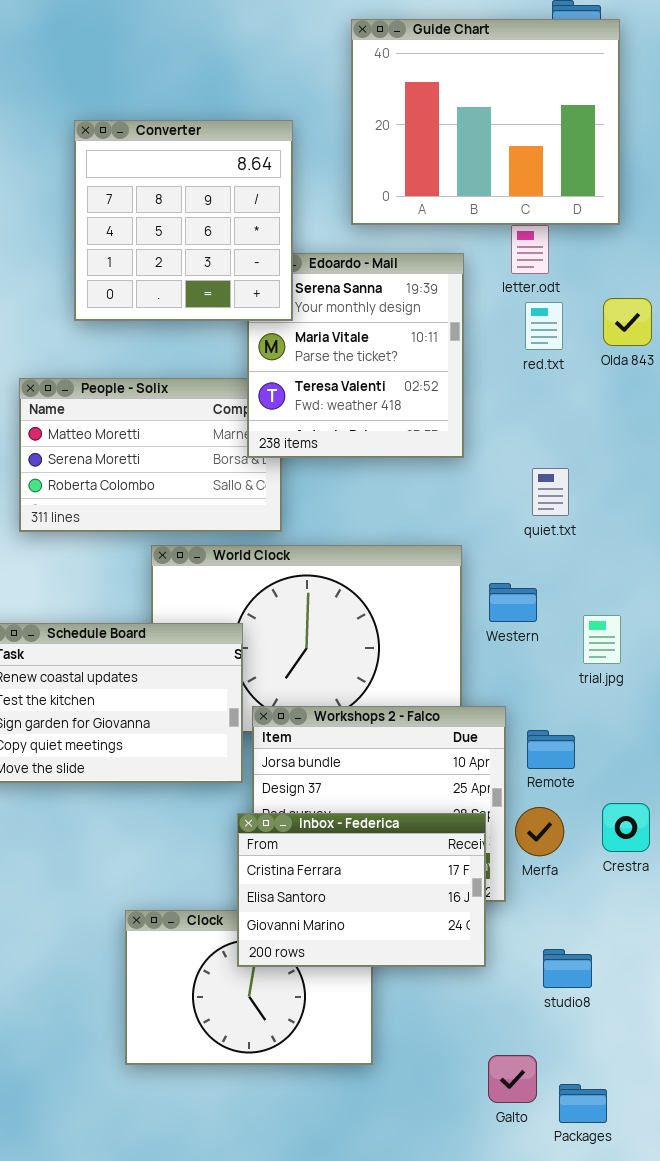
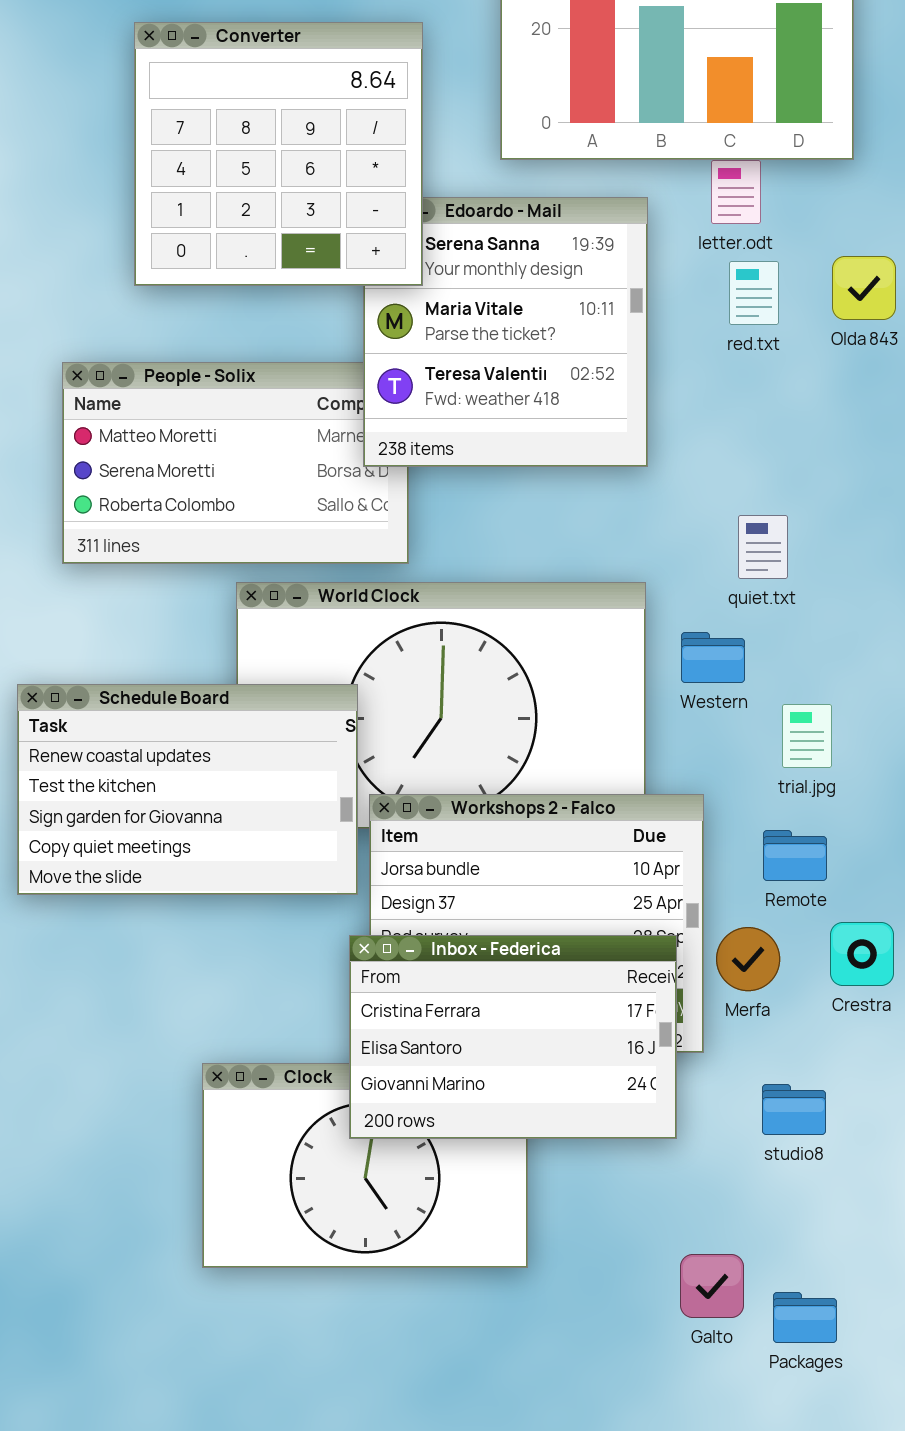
quiet.txt: [532,468,569,516] -> [738,515,788,579], moved
trial.jpg: [583,615,621,664] -> [782,704,832,768], moved
Remote: [527,730,575,769] -> [763,830,827,881], moved
studio8: [543,949,592,988] -> [762,1084,826,1135], moved

